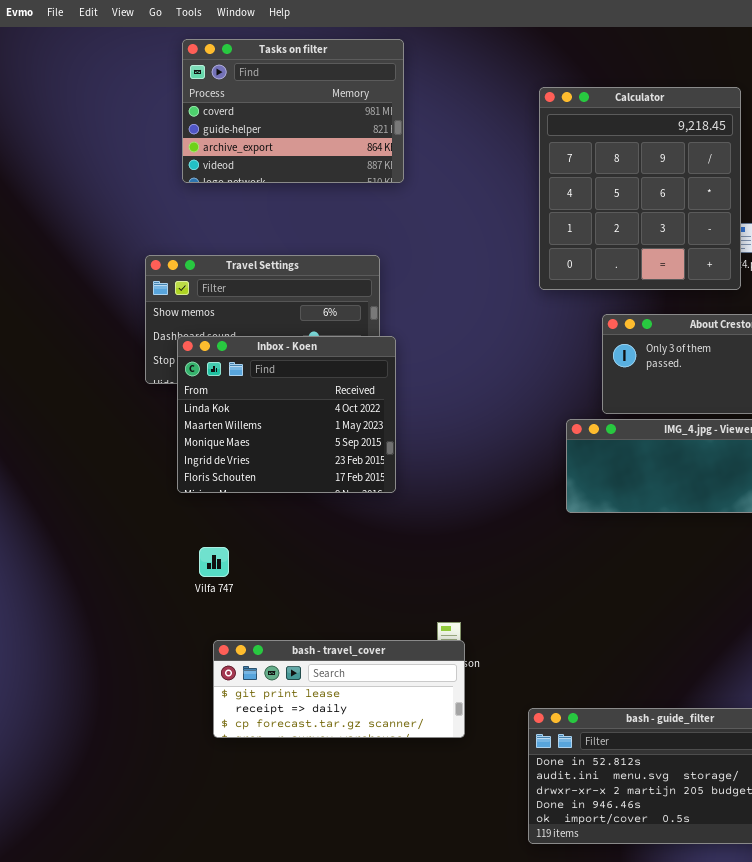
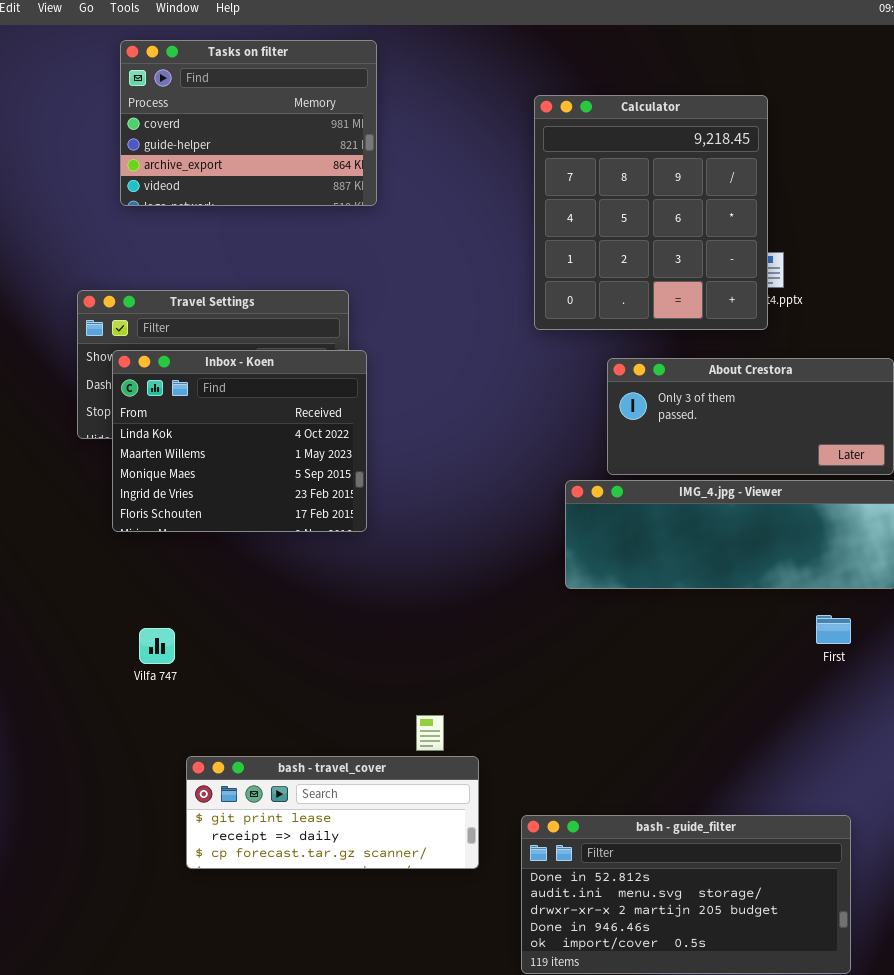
Inbox - Koen: [177,336,396,493] -> [112,350,367,532], moved
bash - travel_cover: [213,640,465,738] -> [186,756,479,869], moved

